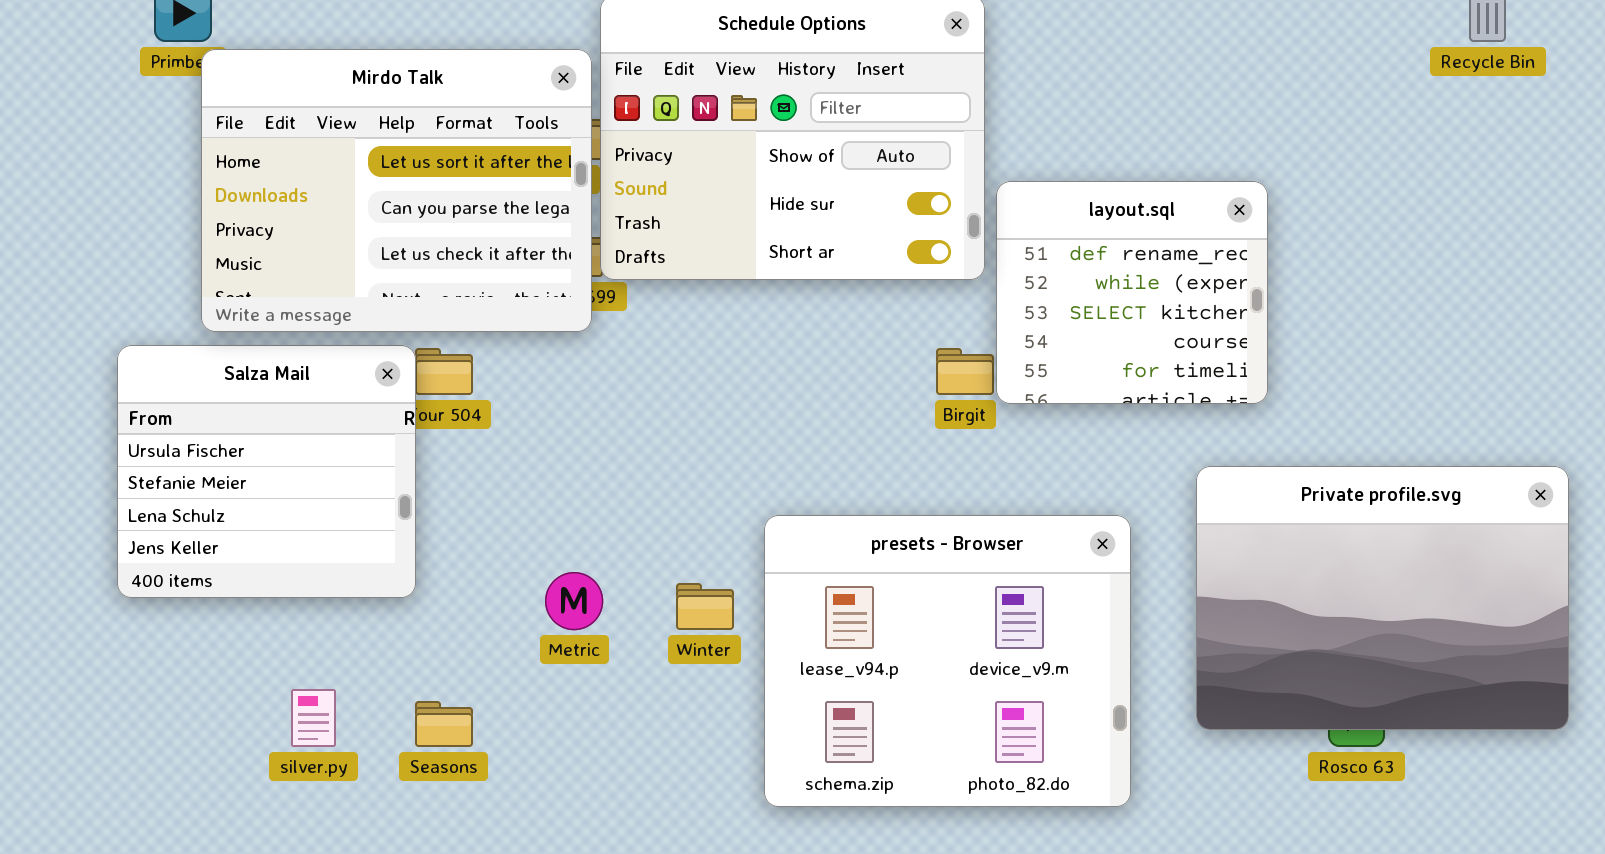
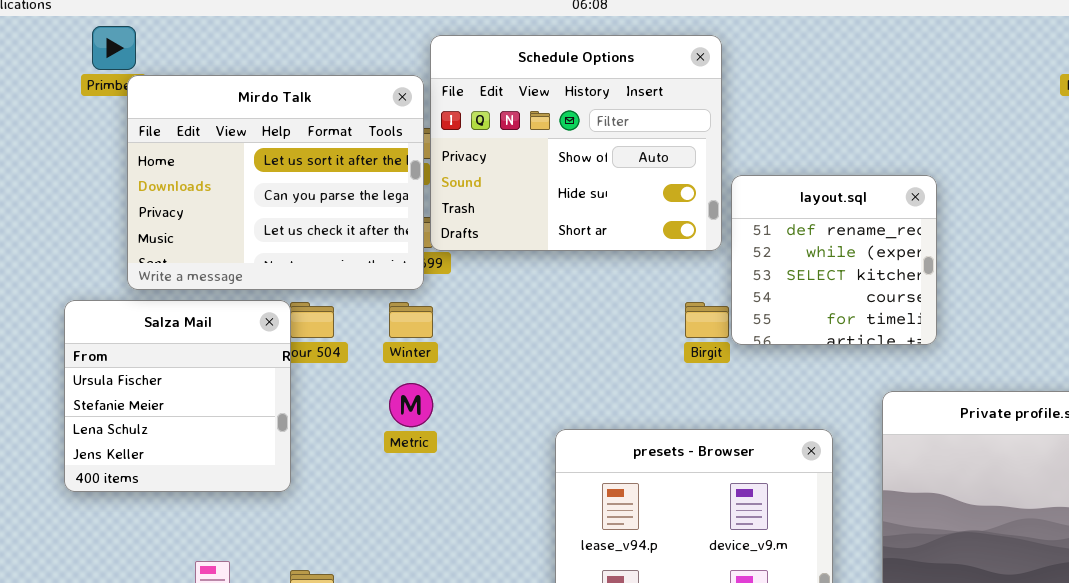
Metric: [545,572,603,630] -> [389,383,433,427], moved
Winter: [676,583,734,630] -> [389,302,433,338], moved

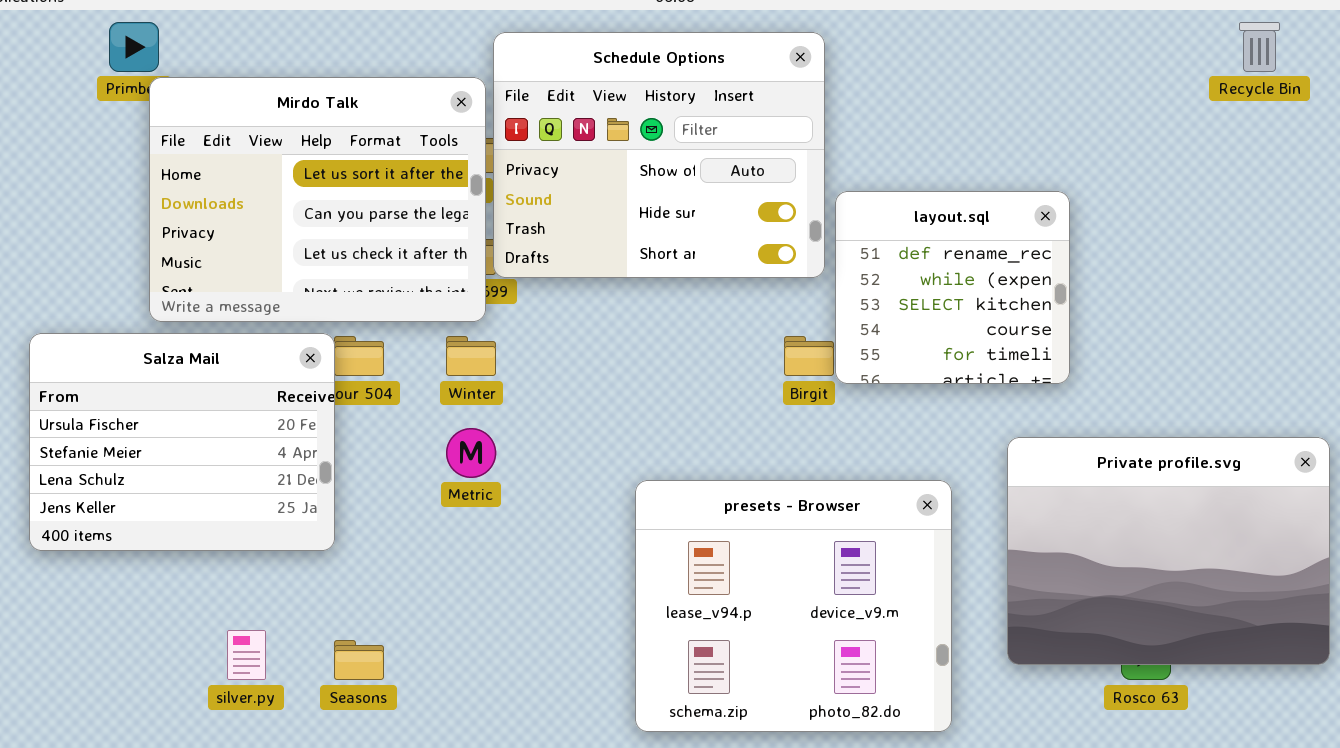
Salza Mail: [64,300,291,492] -> [29,333,335,551], resized

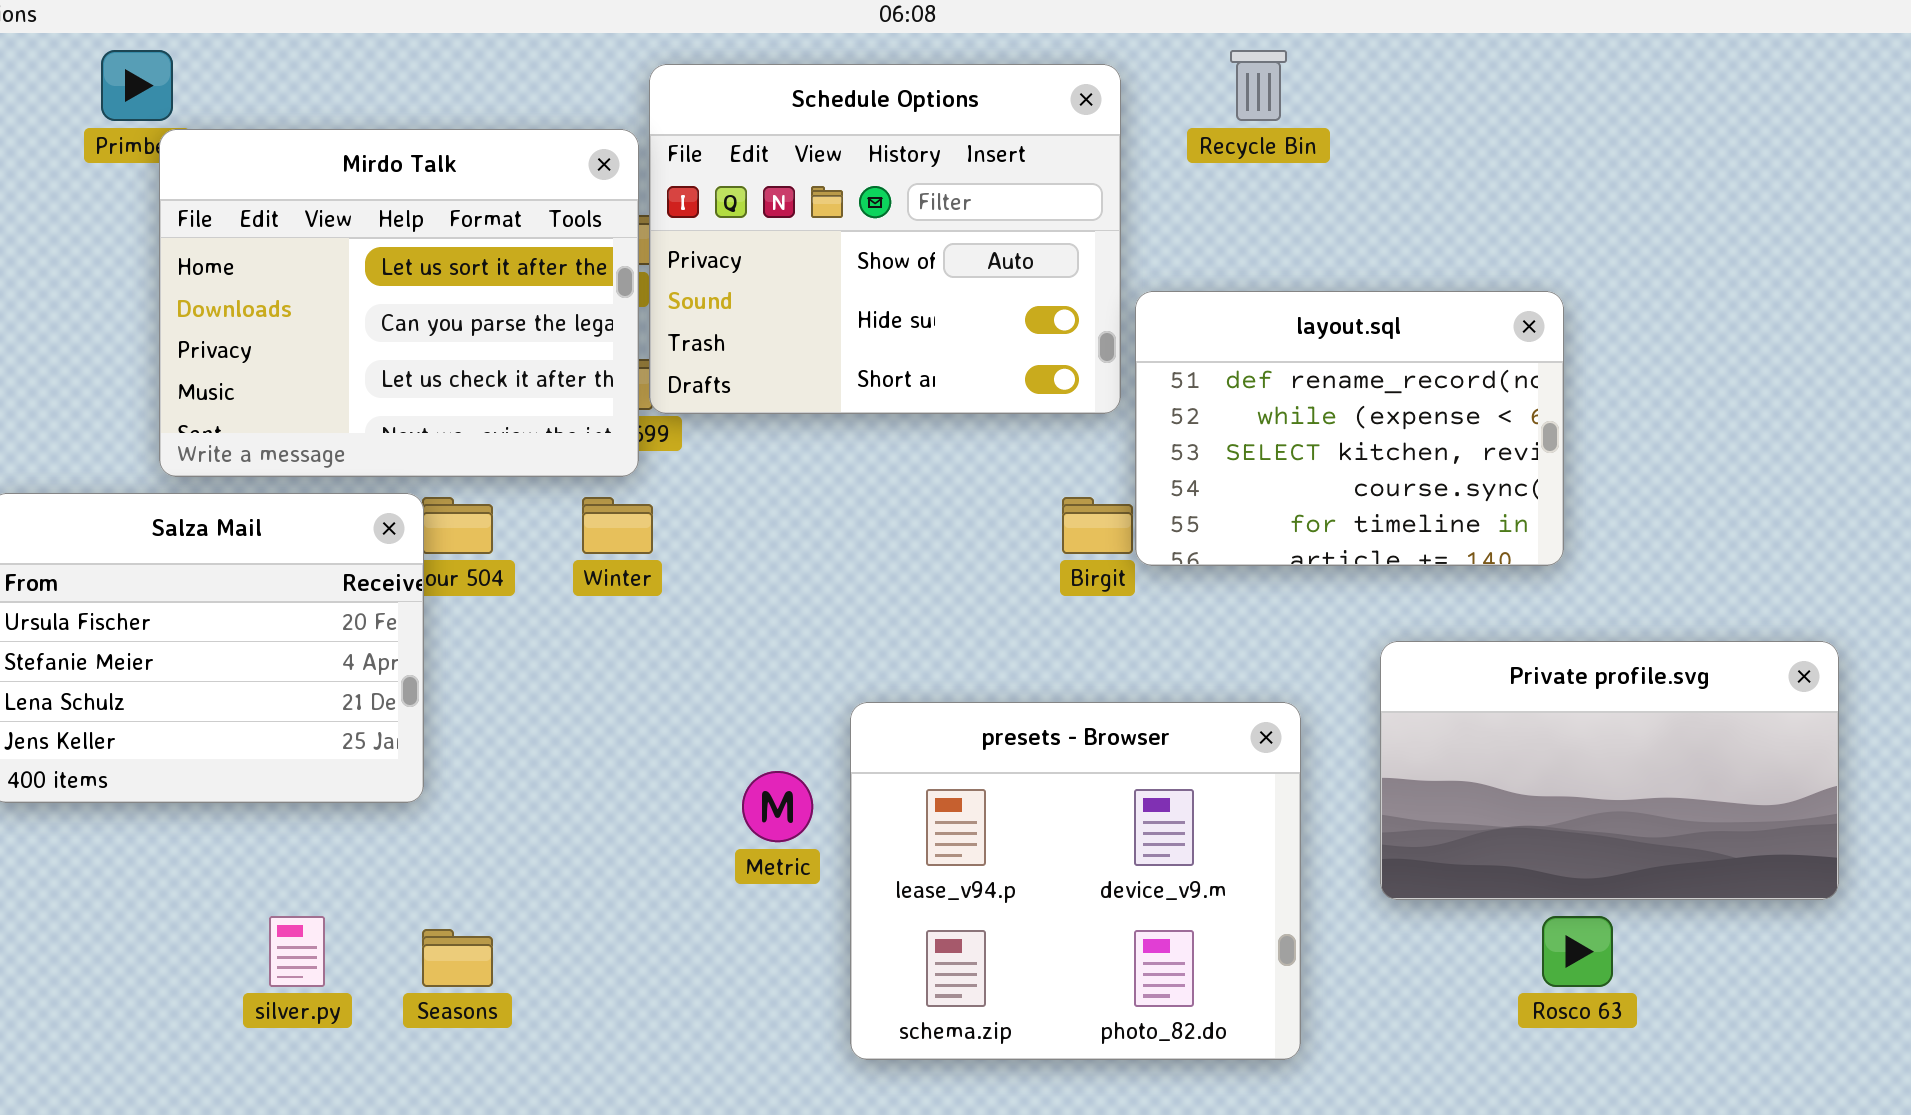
Recycle Bin: [1239,22,1280,72] -> [1230,50,1287,121], moved
layout.sql: [835,191,1070,384] -> [1135,291,1564,566], resized
Metric: [446,428,496,478] -> [742,771,813,842], moved
Private profile.svg: [1007,437,1330,665] -> [1380,641,1839,900], resized

